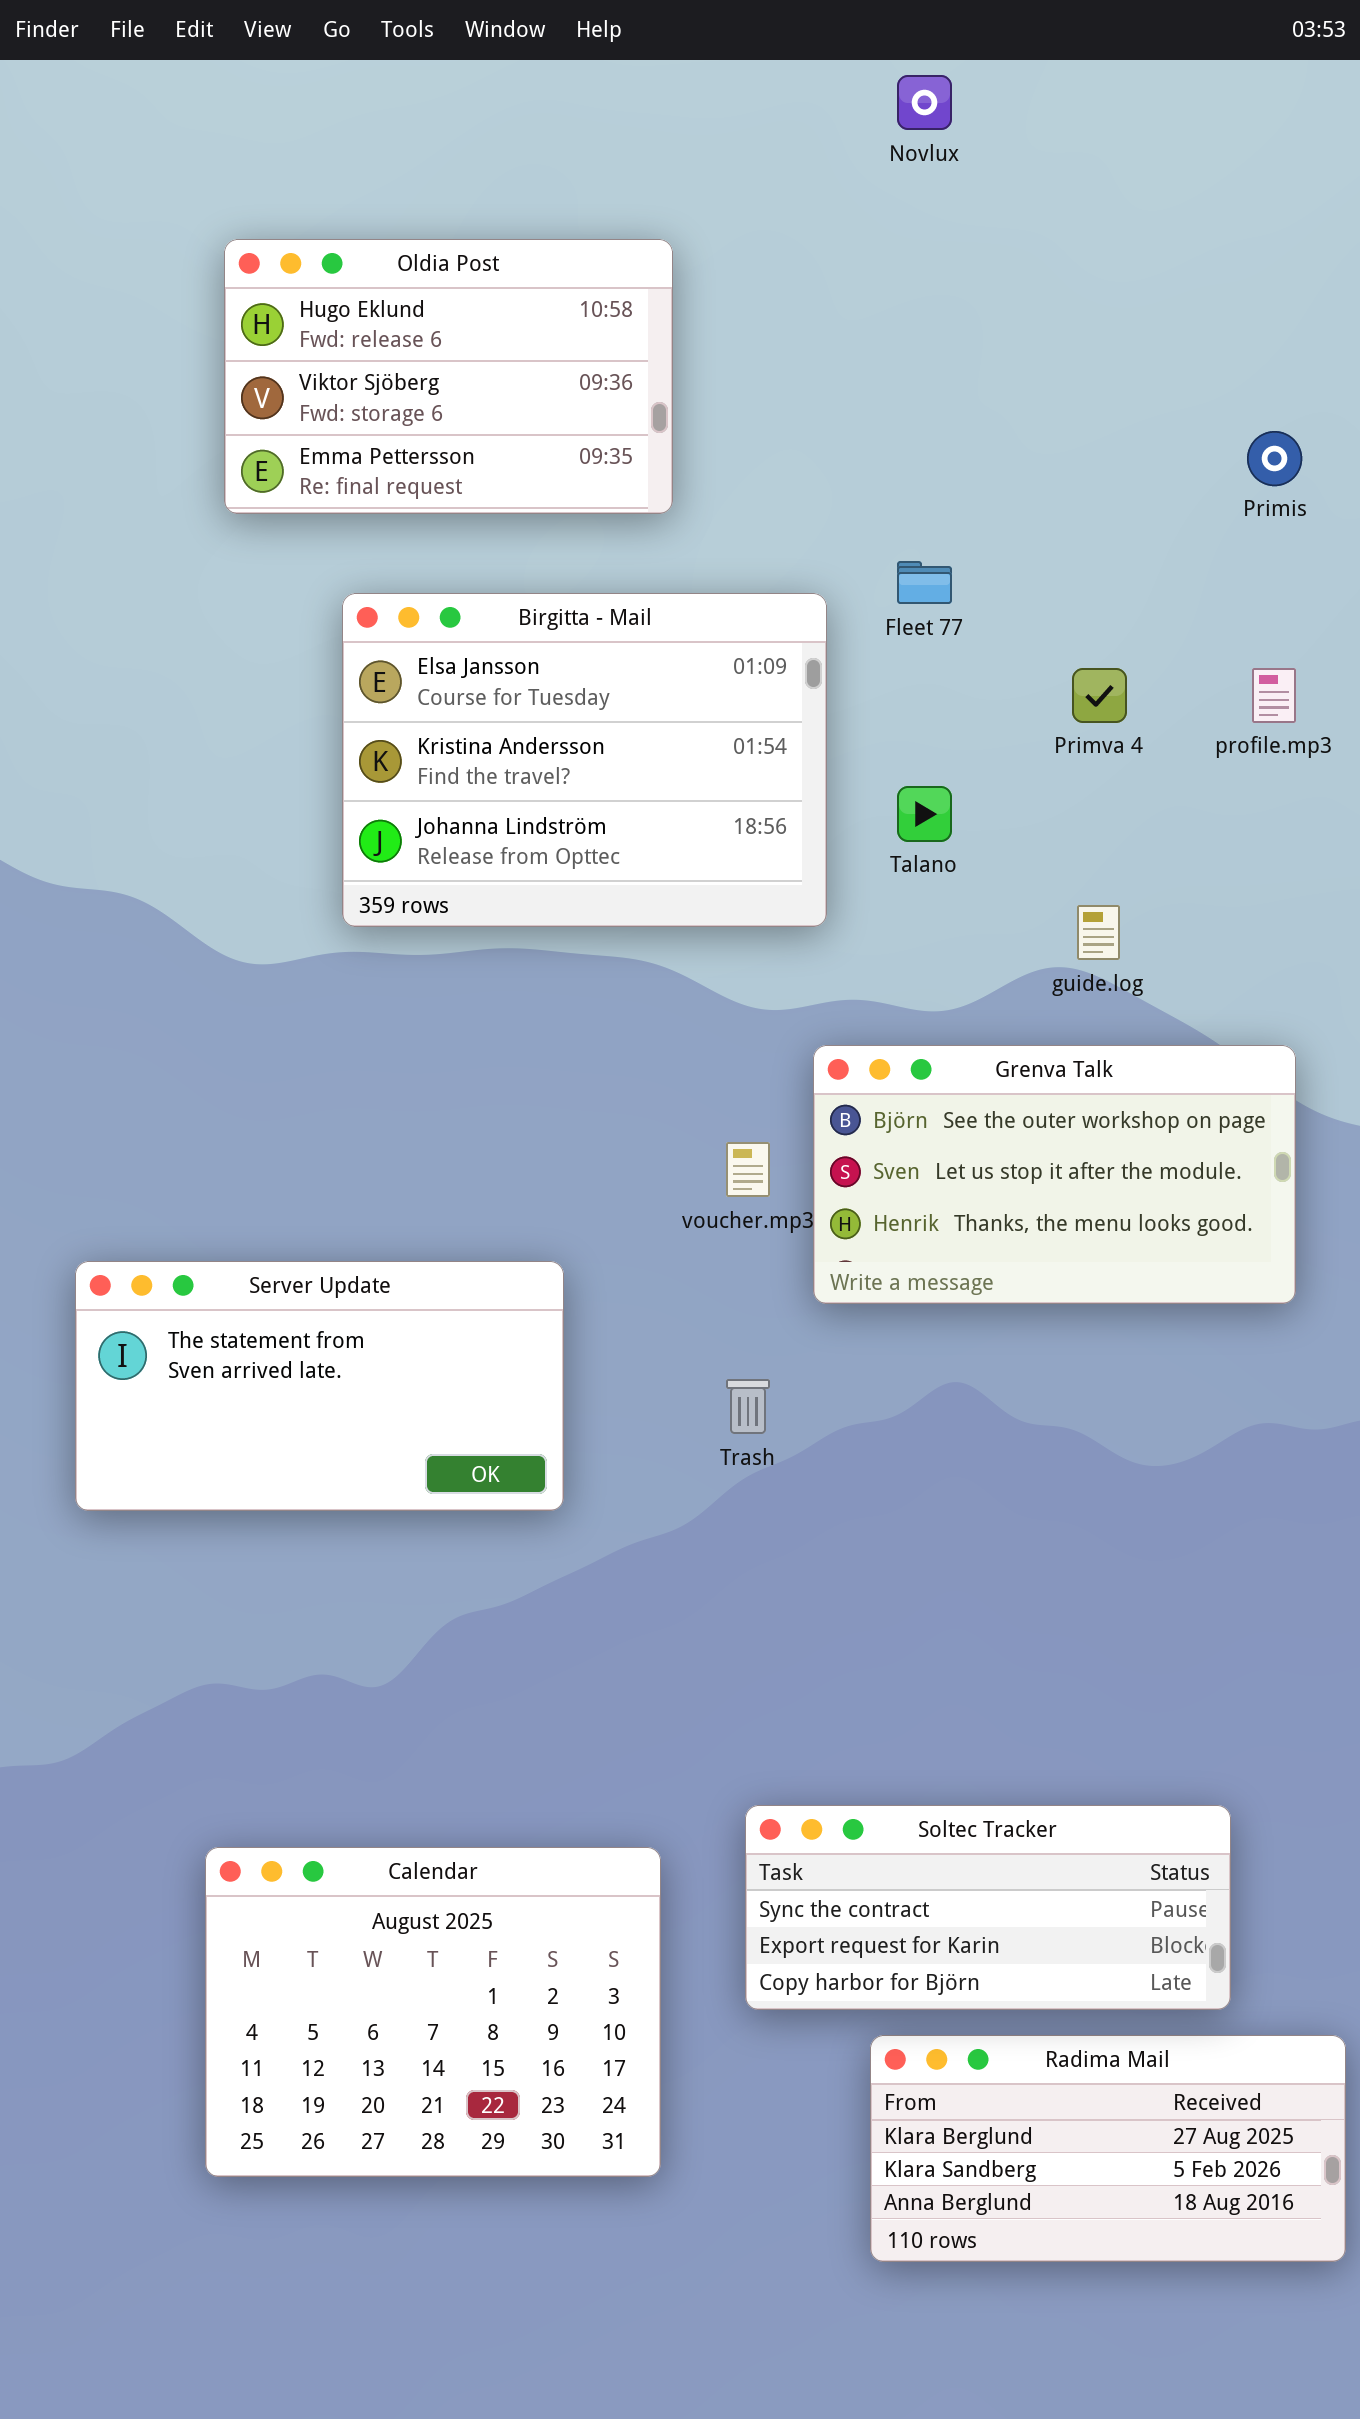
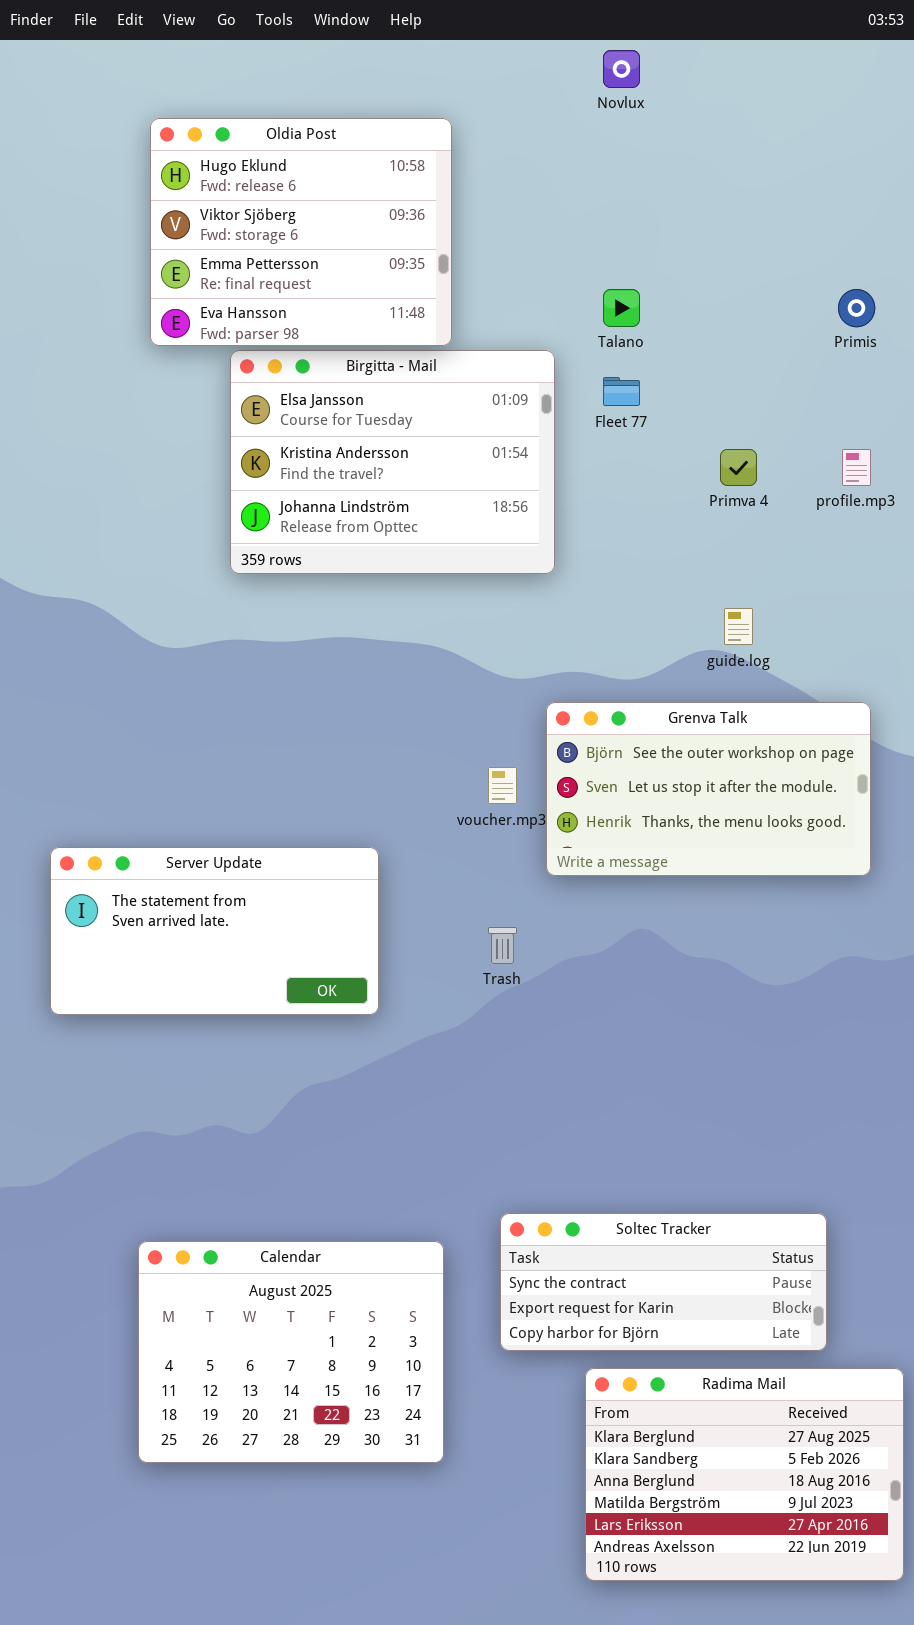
Oldia Post: [224,239,673,514] -> [150,118,452,346], resized
Birgitta - Mail: [342,593,827,927] -> [230,350,555,574], moved
Talano: [897,786,952,842] -> [603,289,640,327], moved
Radima Mail: [870,2035,1346,2262] -> [585,1368,904,1581], resized

